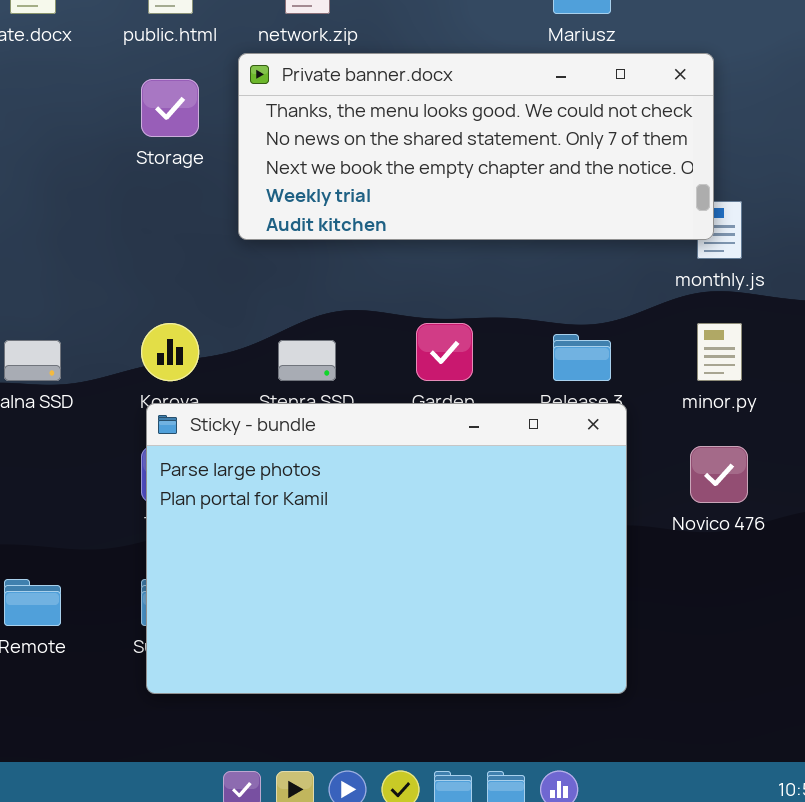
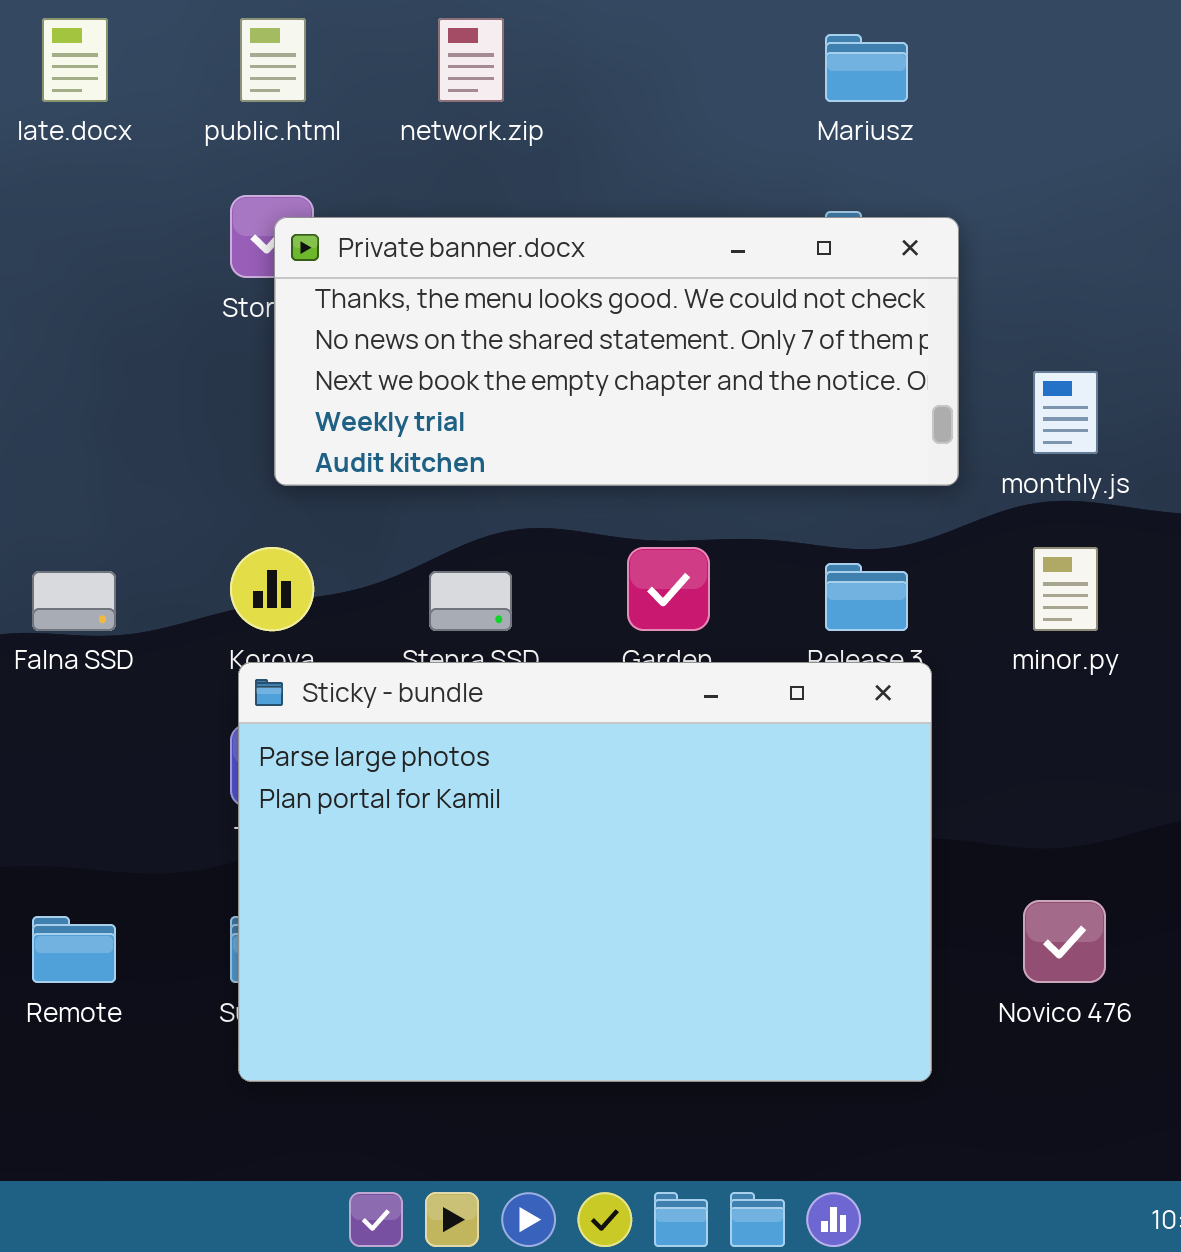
Private banner.docx: [238,53,714,240] -> [274,217,959,486], moved
Novico 476: [690,446,748,503] -> [1023,900,1106,983], moved

